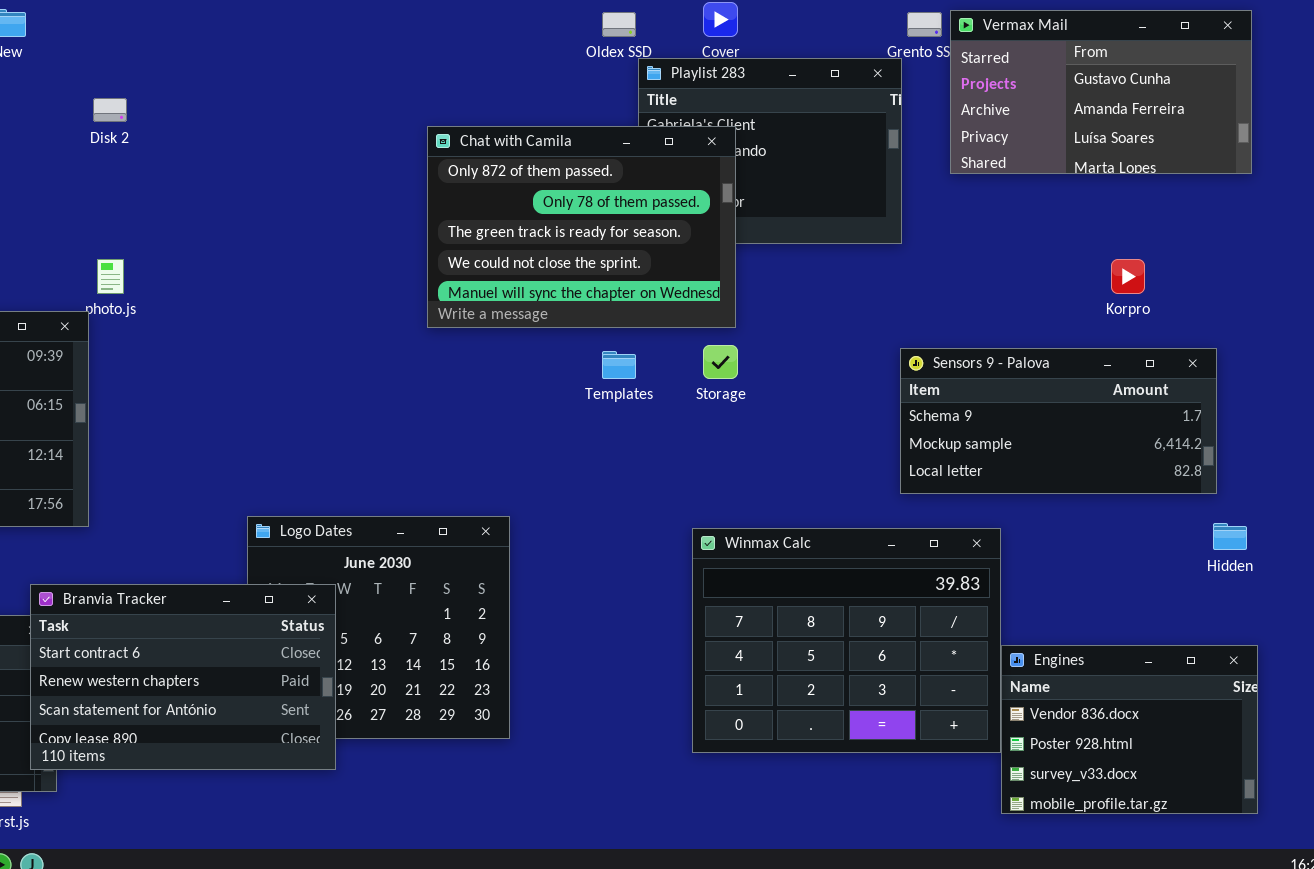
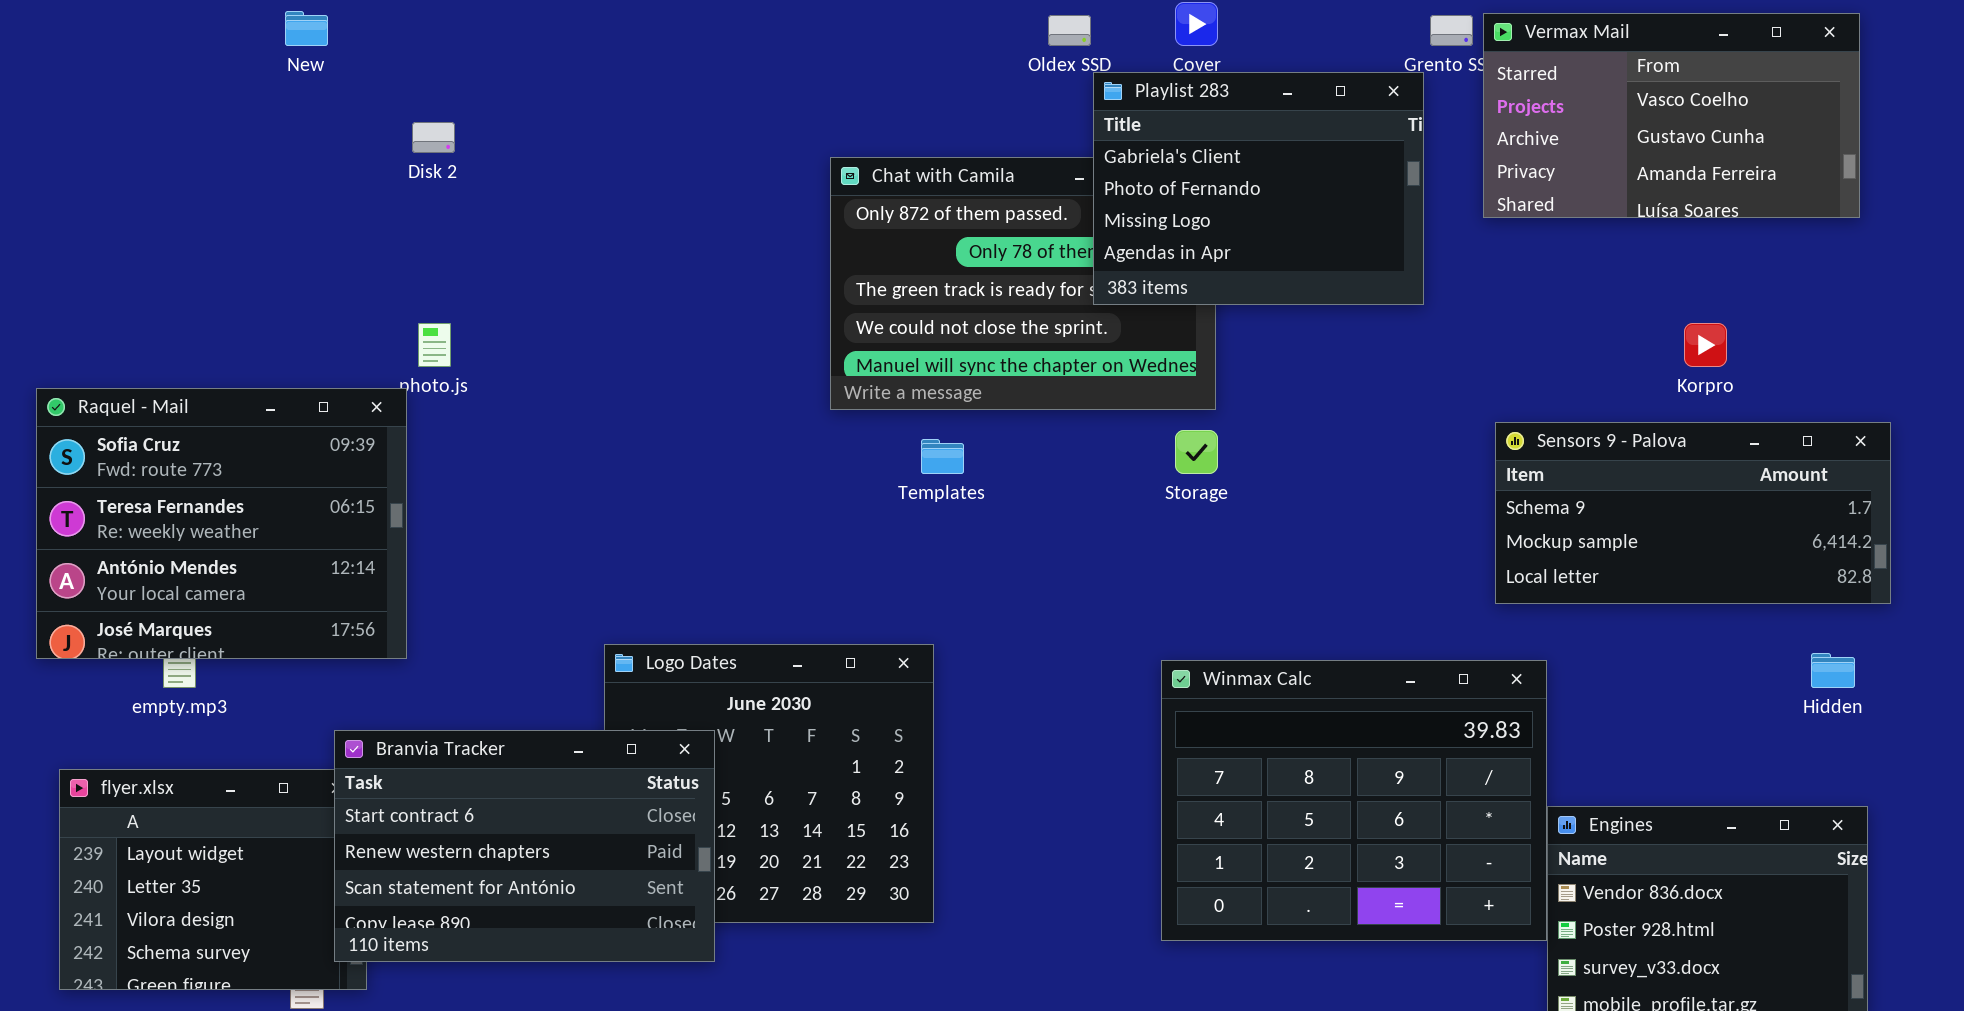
Vermax Mail: [950,10,1252,174] -> [1483,13,1860,218], scrolled up 1 row
Playlist 283: [638,58,902,244] -> [1093,72,1424,305], raised
Sensors 9 - Palova: [900,348,1217,494] -> [1495,422,1891,604], moved
Templates: [602,351,636,379] -> [921,439,964,474], moved

